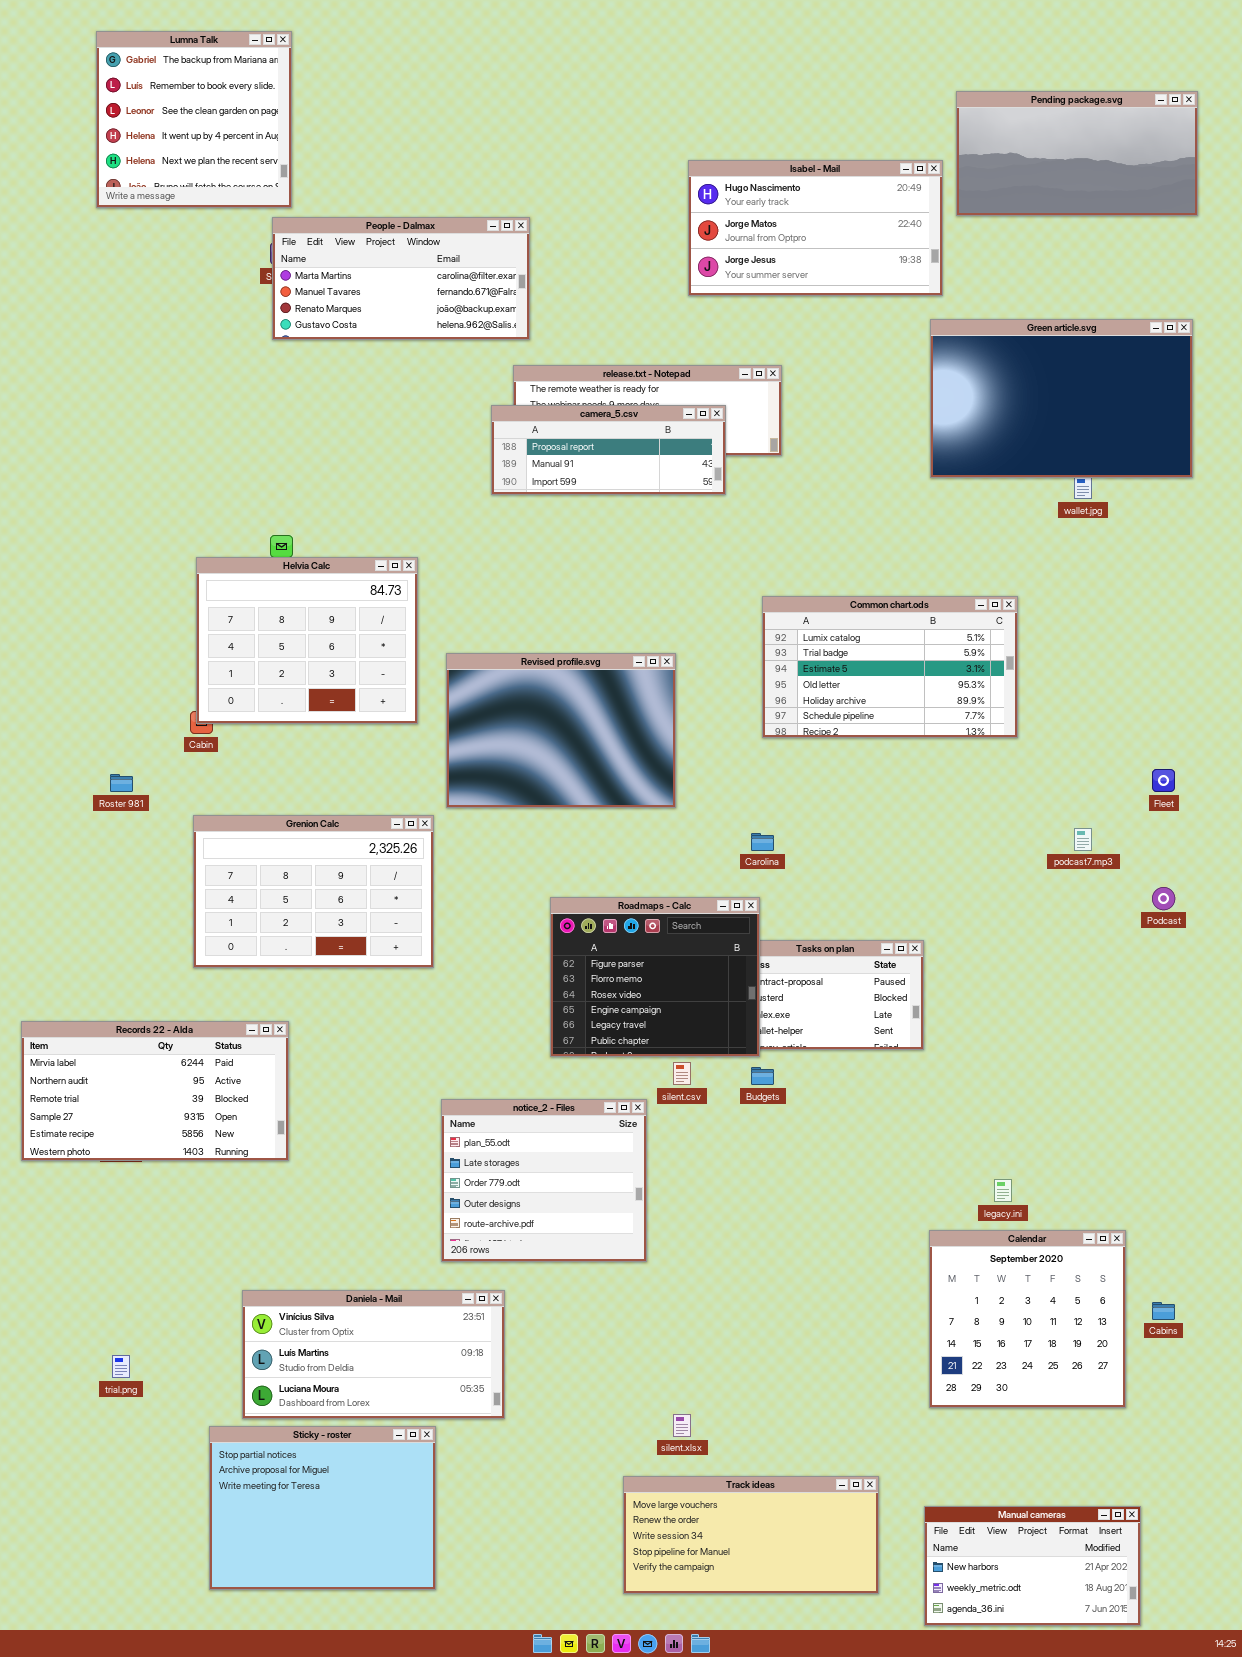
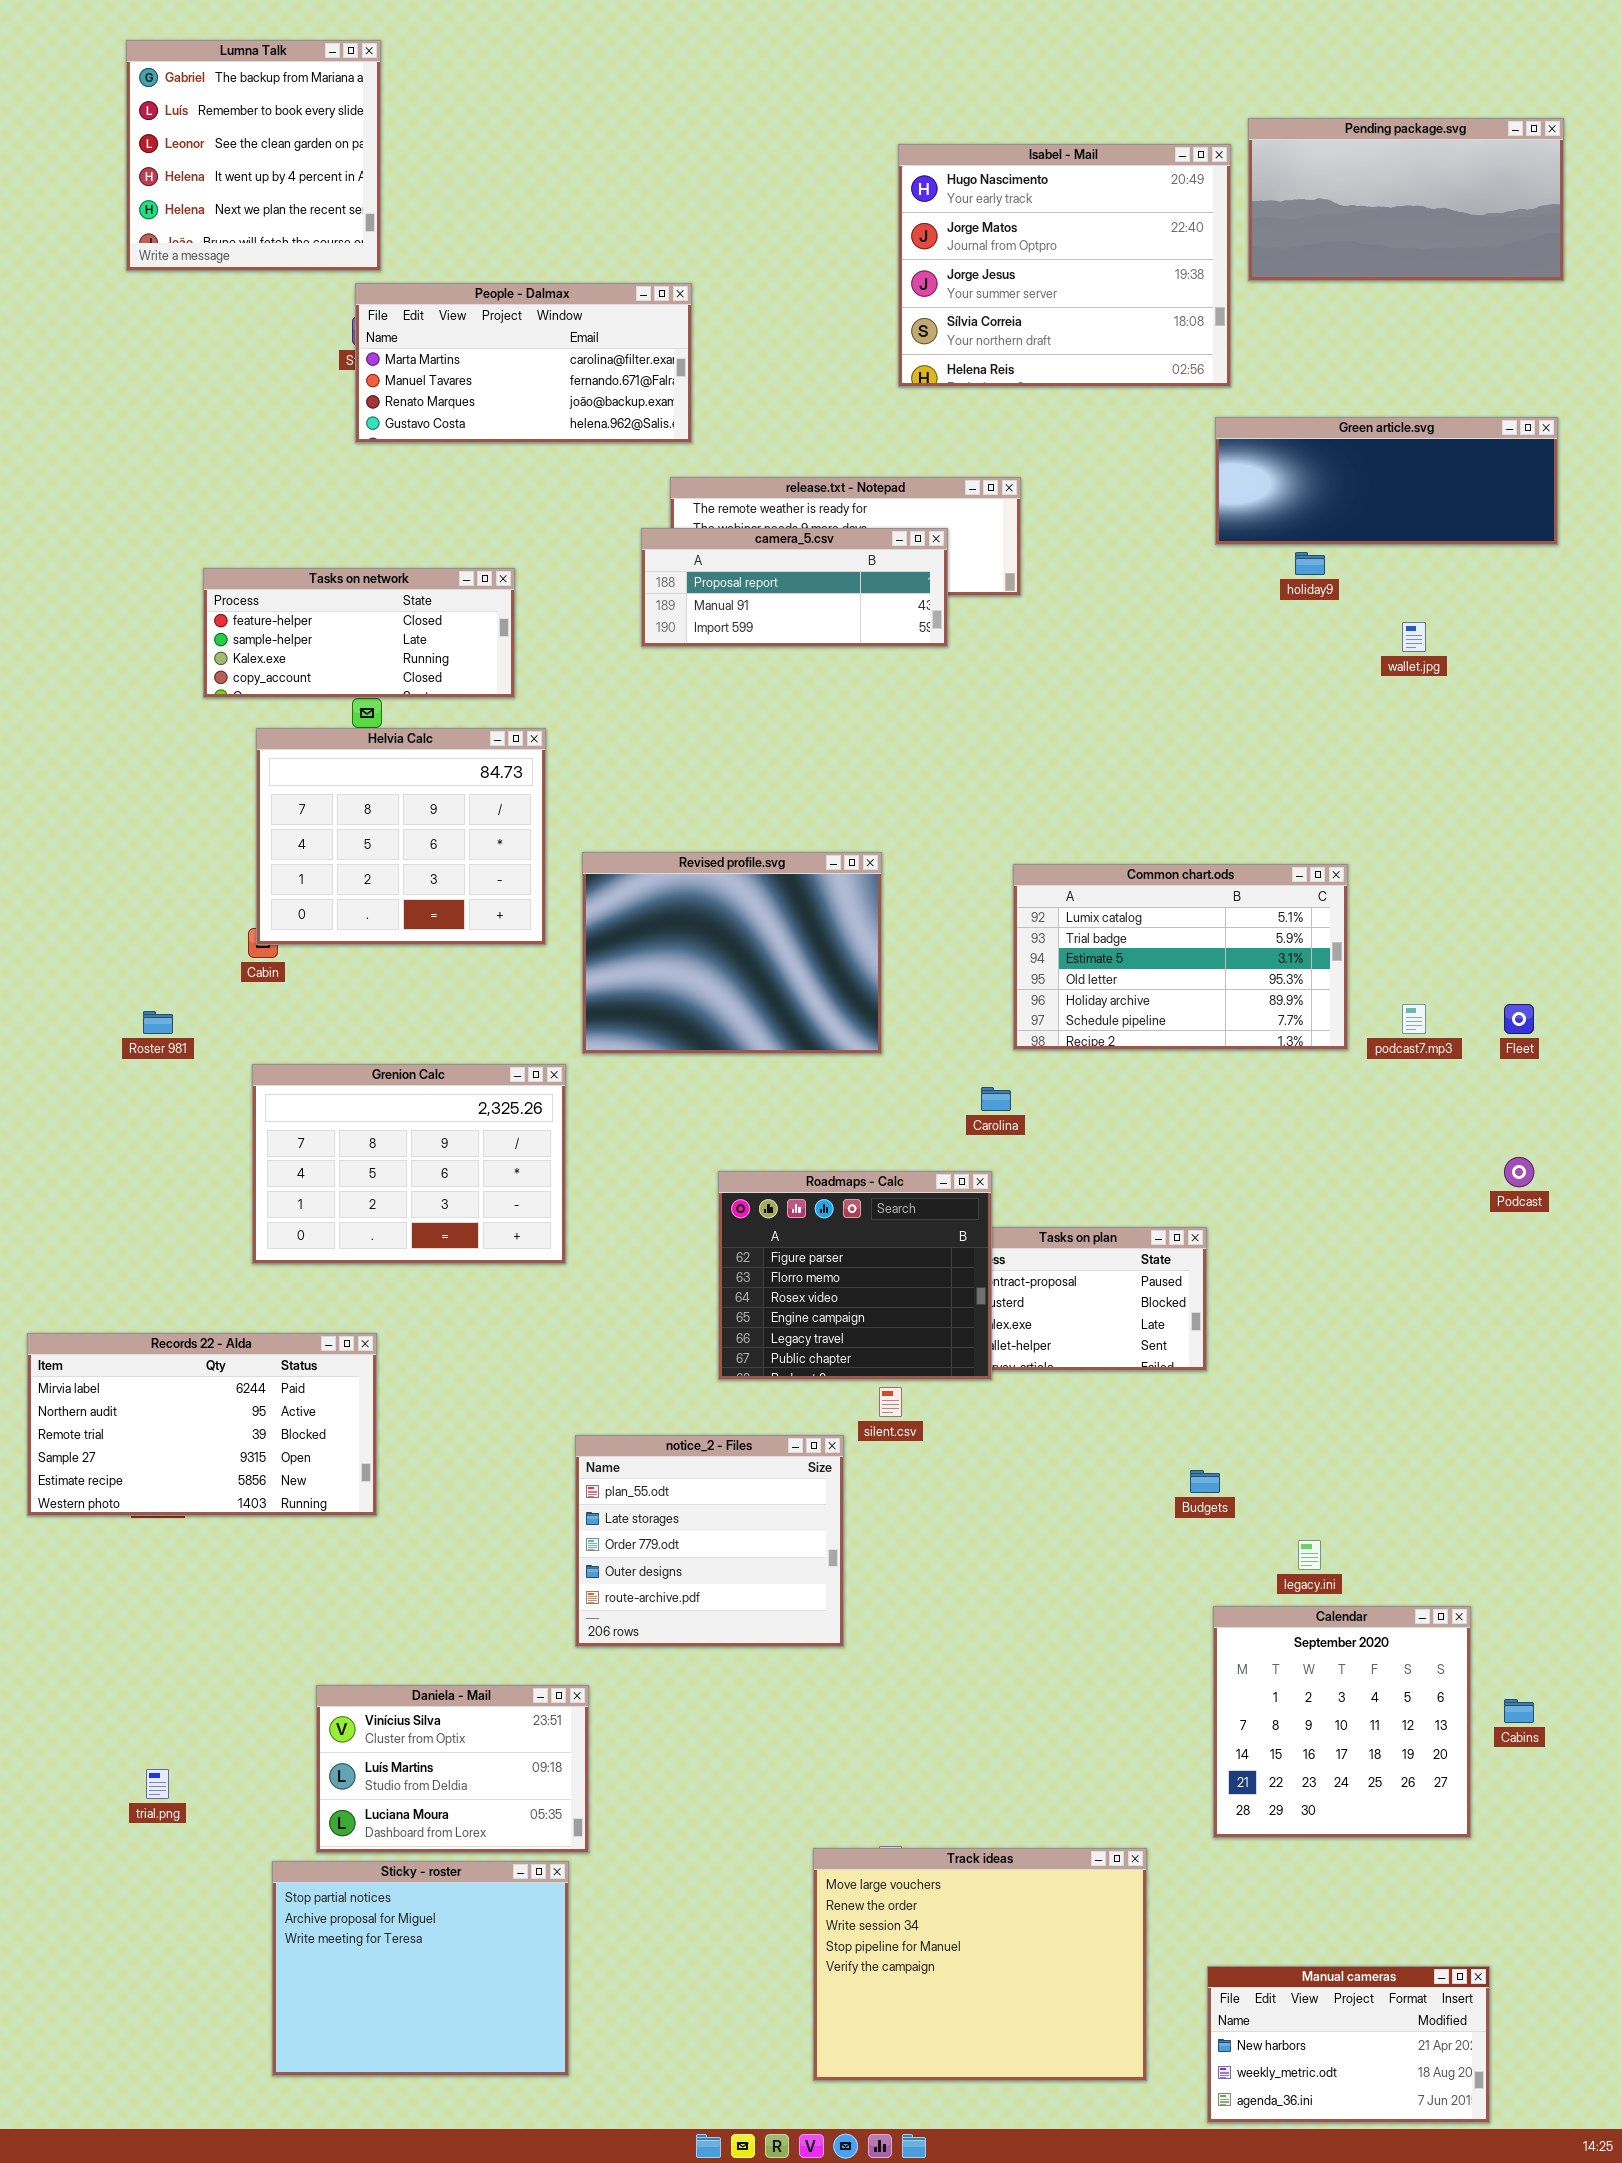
Isabel - Mail: [688,160,943,296] -> [898,144,1231,387], resized
Green article.svg: [930,319,1193,478] -> [1215,417,1558,545], resized
Tasks on network: none -> [203,568,515,698], opened
Common chart.ods: [762,596,1018,738] -> [1013,864,1348,1050], moved
podcast7.mp3: [1074,828,1092,851] -> [1402,1004,1426,1034], moved
Budgets: [751,1067,774,1085] -> [1190,1470,1220,1493], moved
Daniela - Mail: [242,1290,505,1419] -> [316,1685,589,1853], resized
Track ideas: [623,1476,879,1594] -> [813,1848,1147,2081], resized

